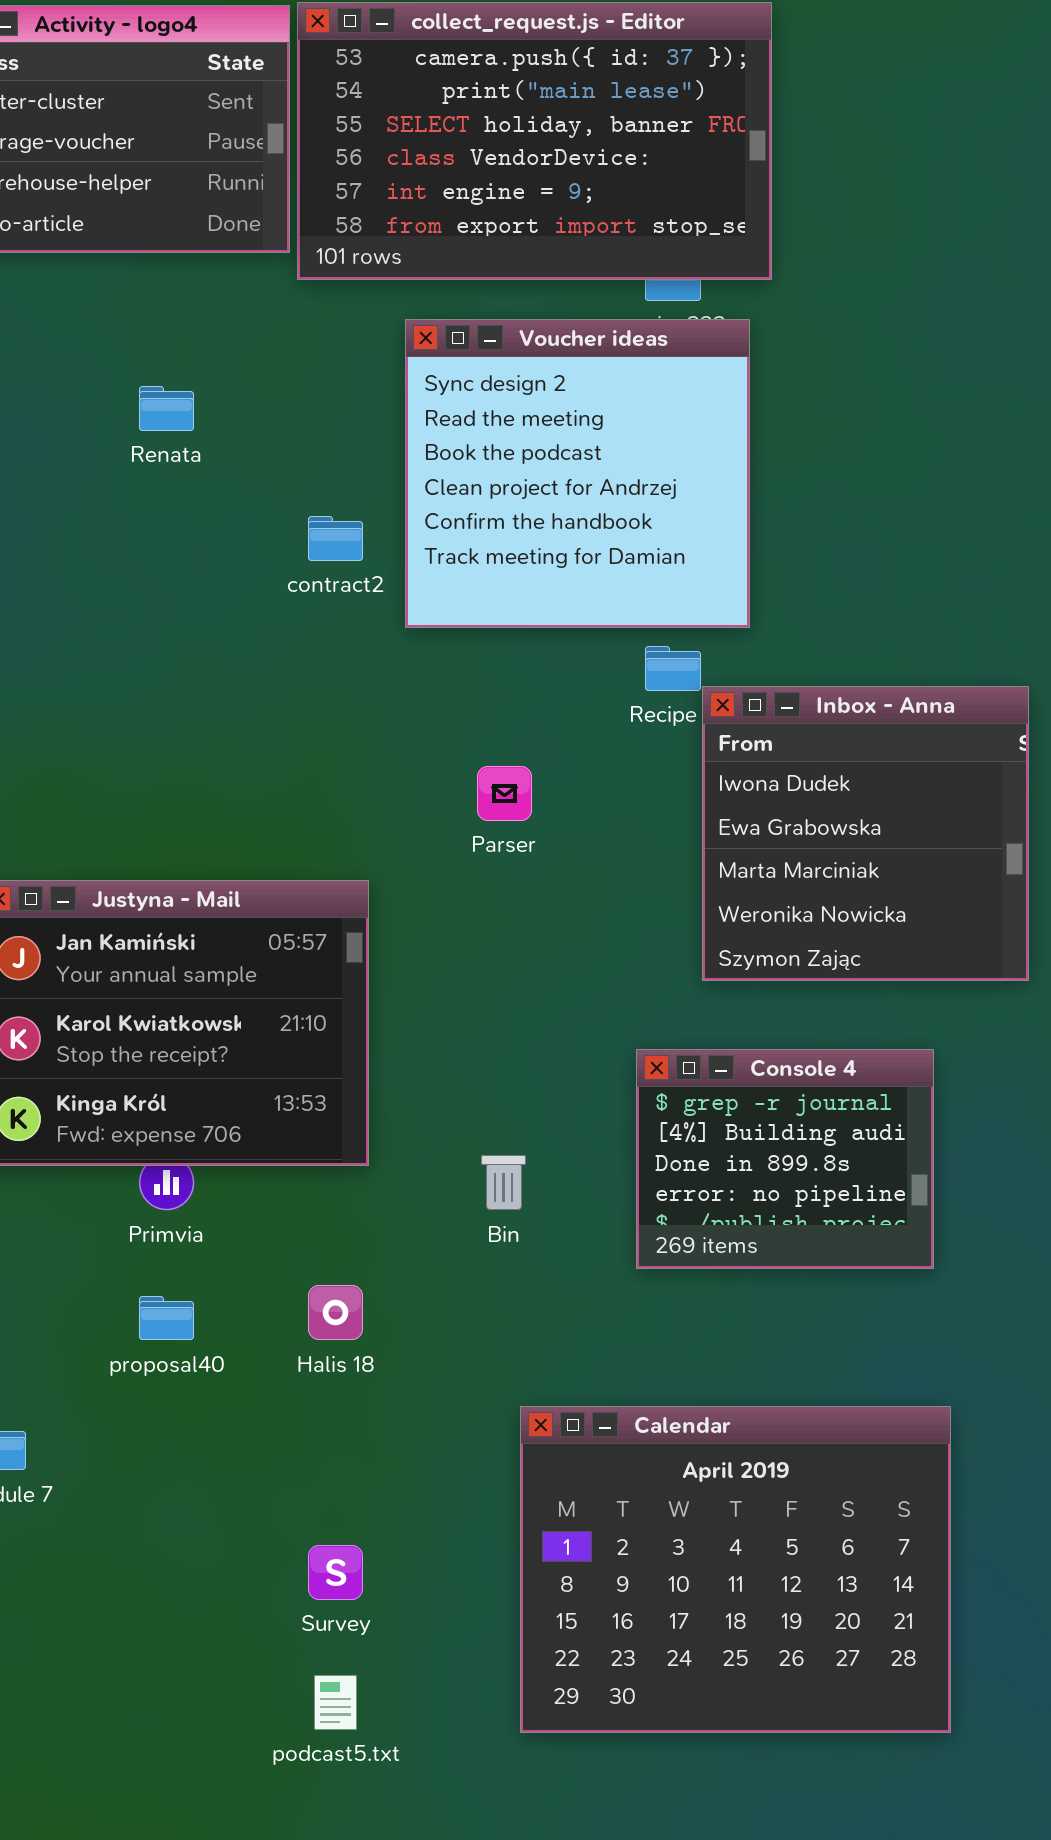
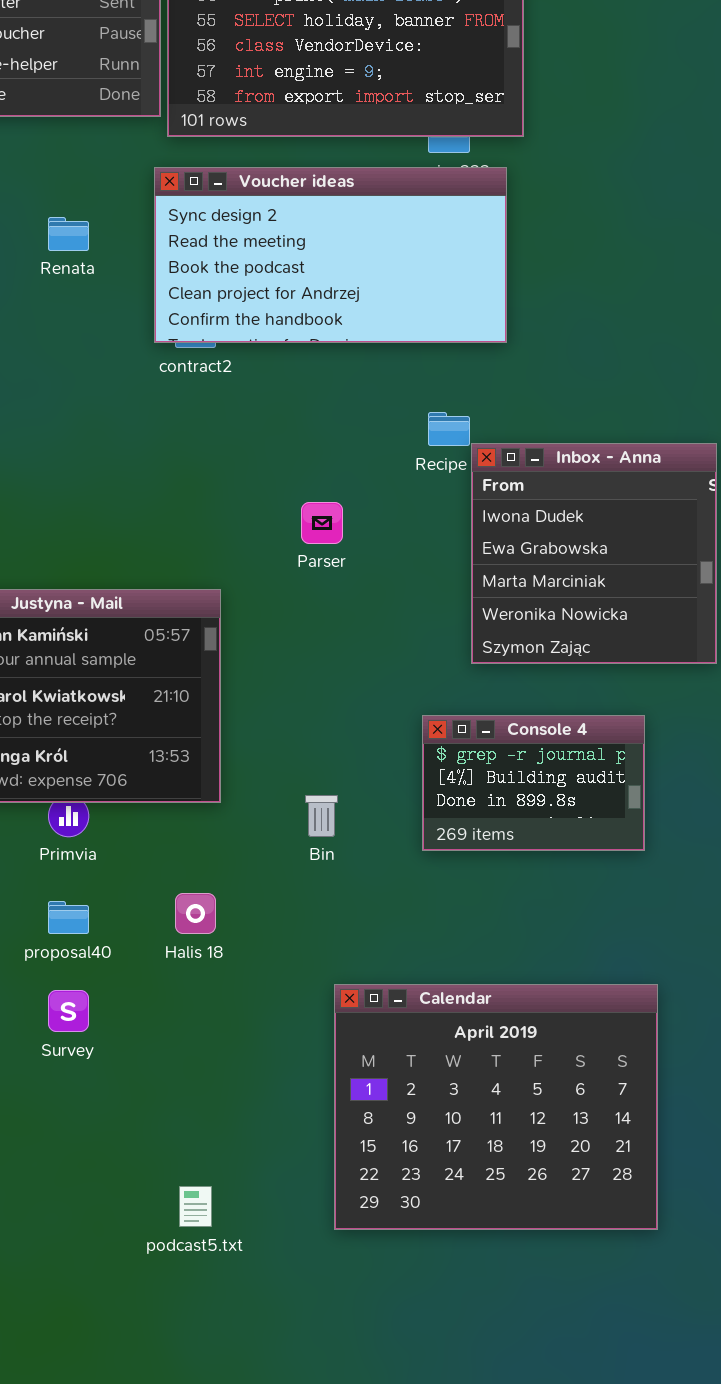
Voucher ideas: [405,319,750,628] -> [154,167,507,343], resized
Console 4: [636,1049,934,1269] -> [422,715,645,851], resized
Survey: [308,1545,363,1600] -> [48,990,89,1032], moved

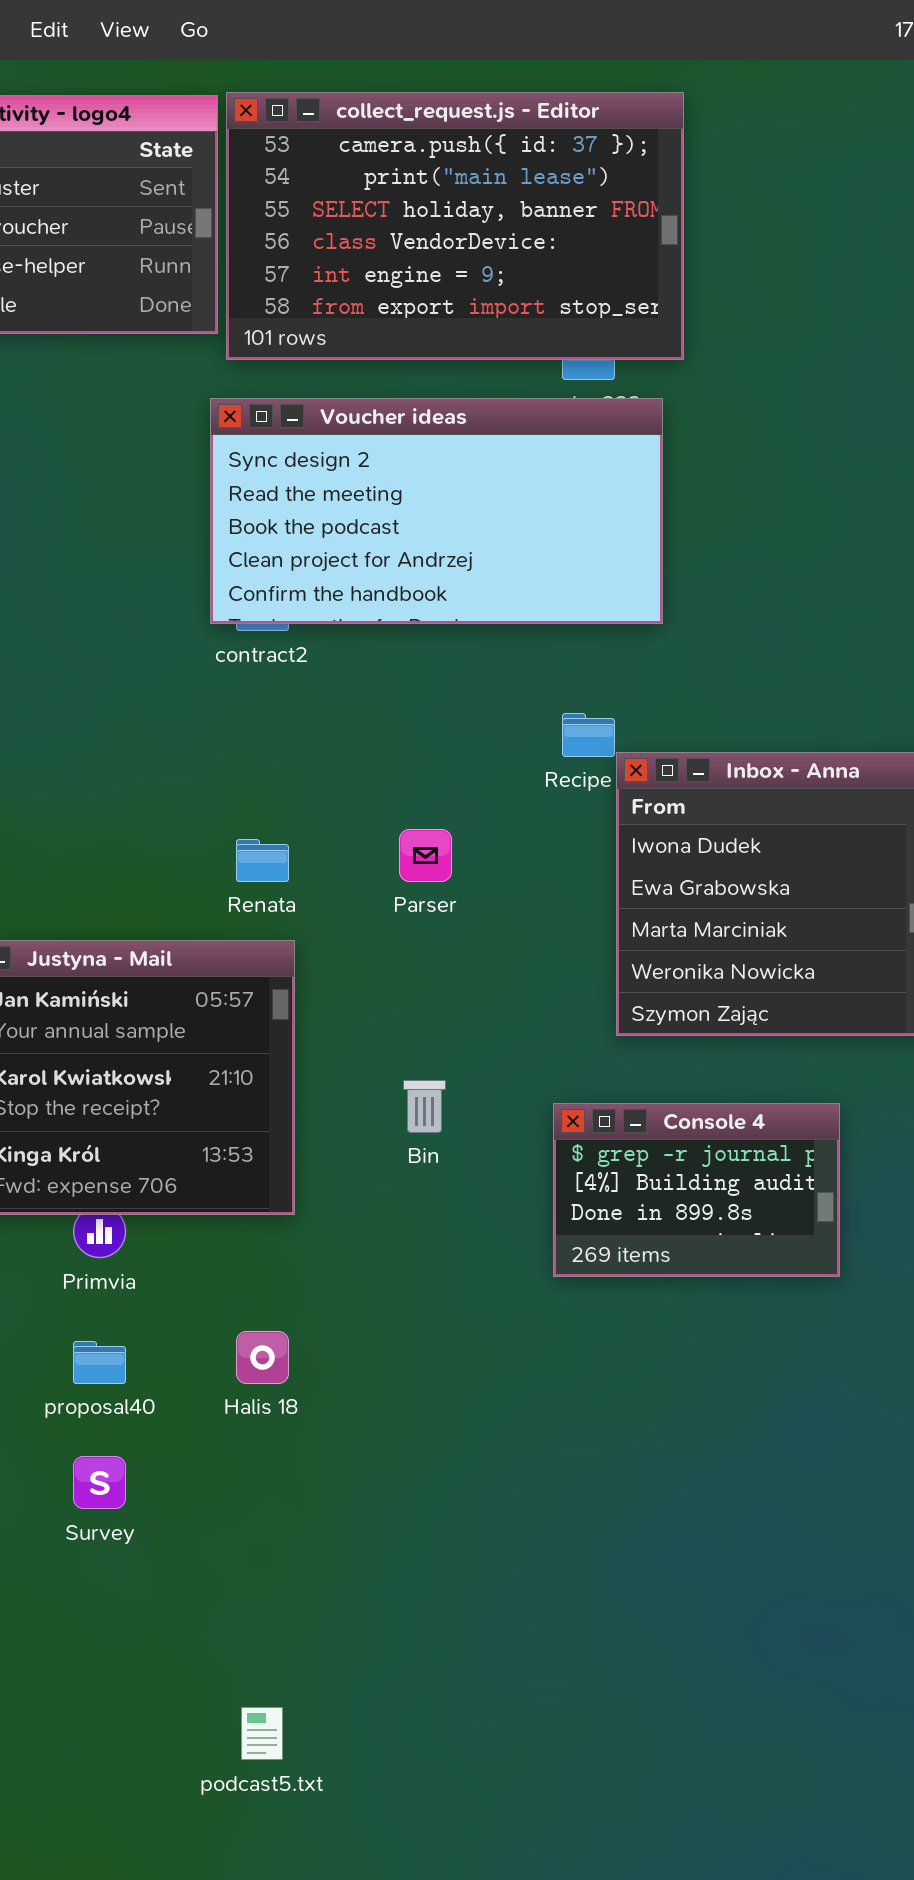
Renata: [48,217,89,251] -> [236,839,289,882], moved
Bin: [305,795,338,837] -> [403,1080,446,1133], moved
Calendar: [334,984,658,1230] -> none, closed

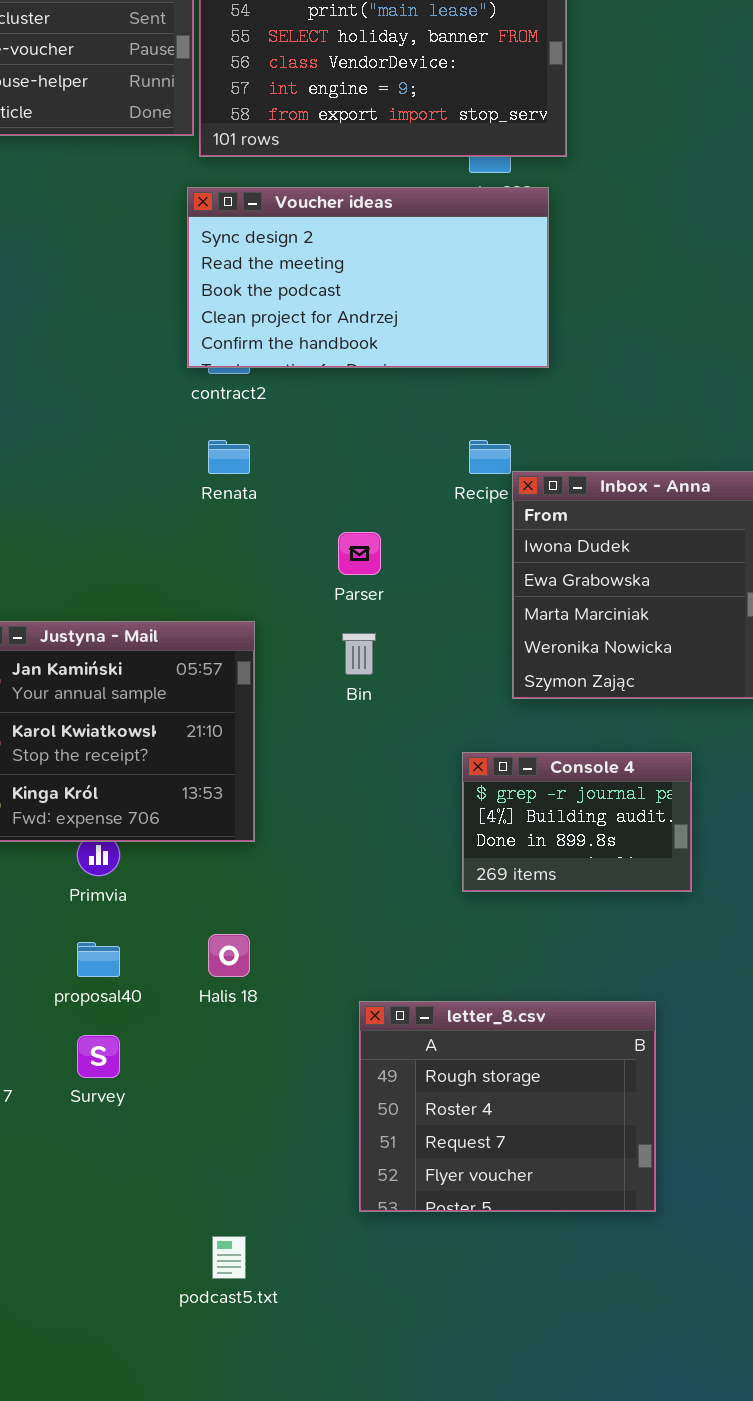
Renata: [236,839,289,882] -> [208,440,250,474], moved
Bin: [403,1080,446,1133] -> [342,633,376,675], moved
letter_8.csv: none -> [359,1001,656,1212], opened

